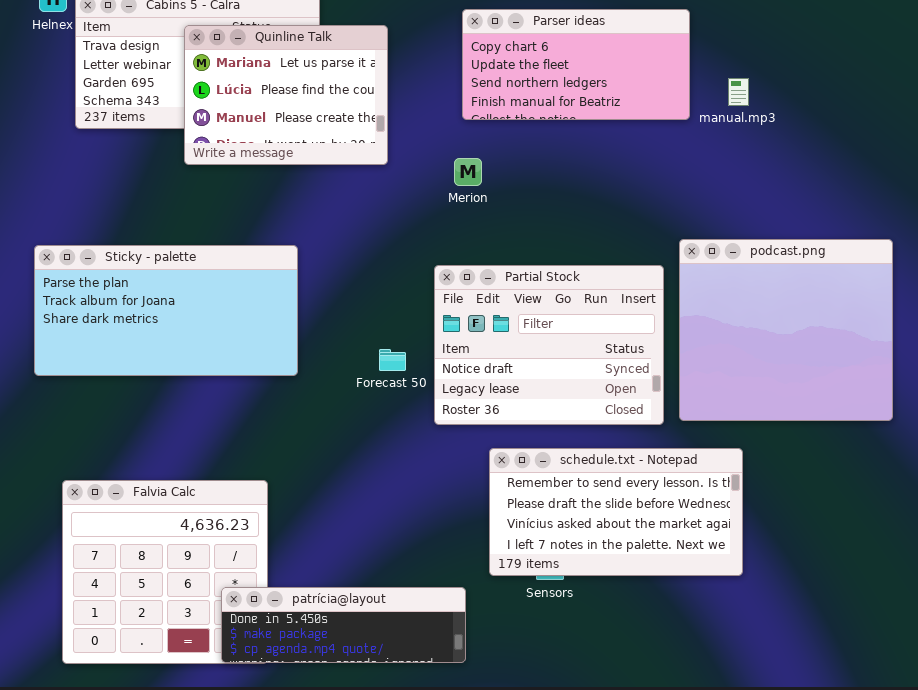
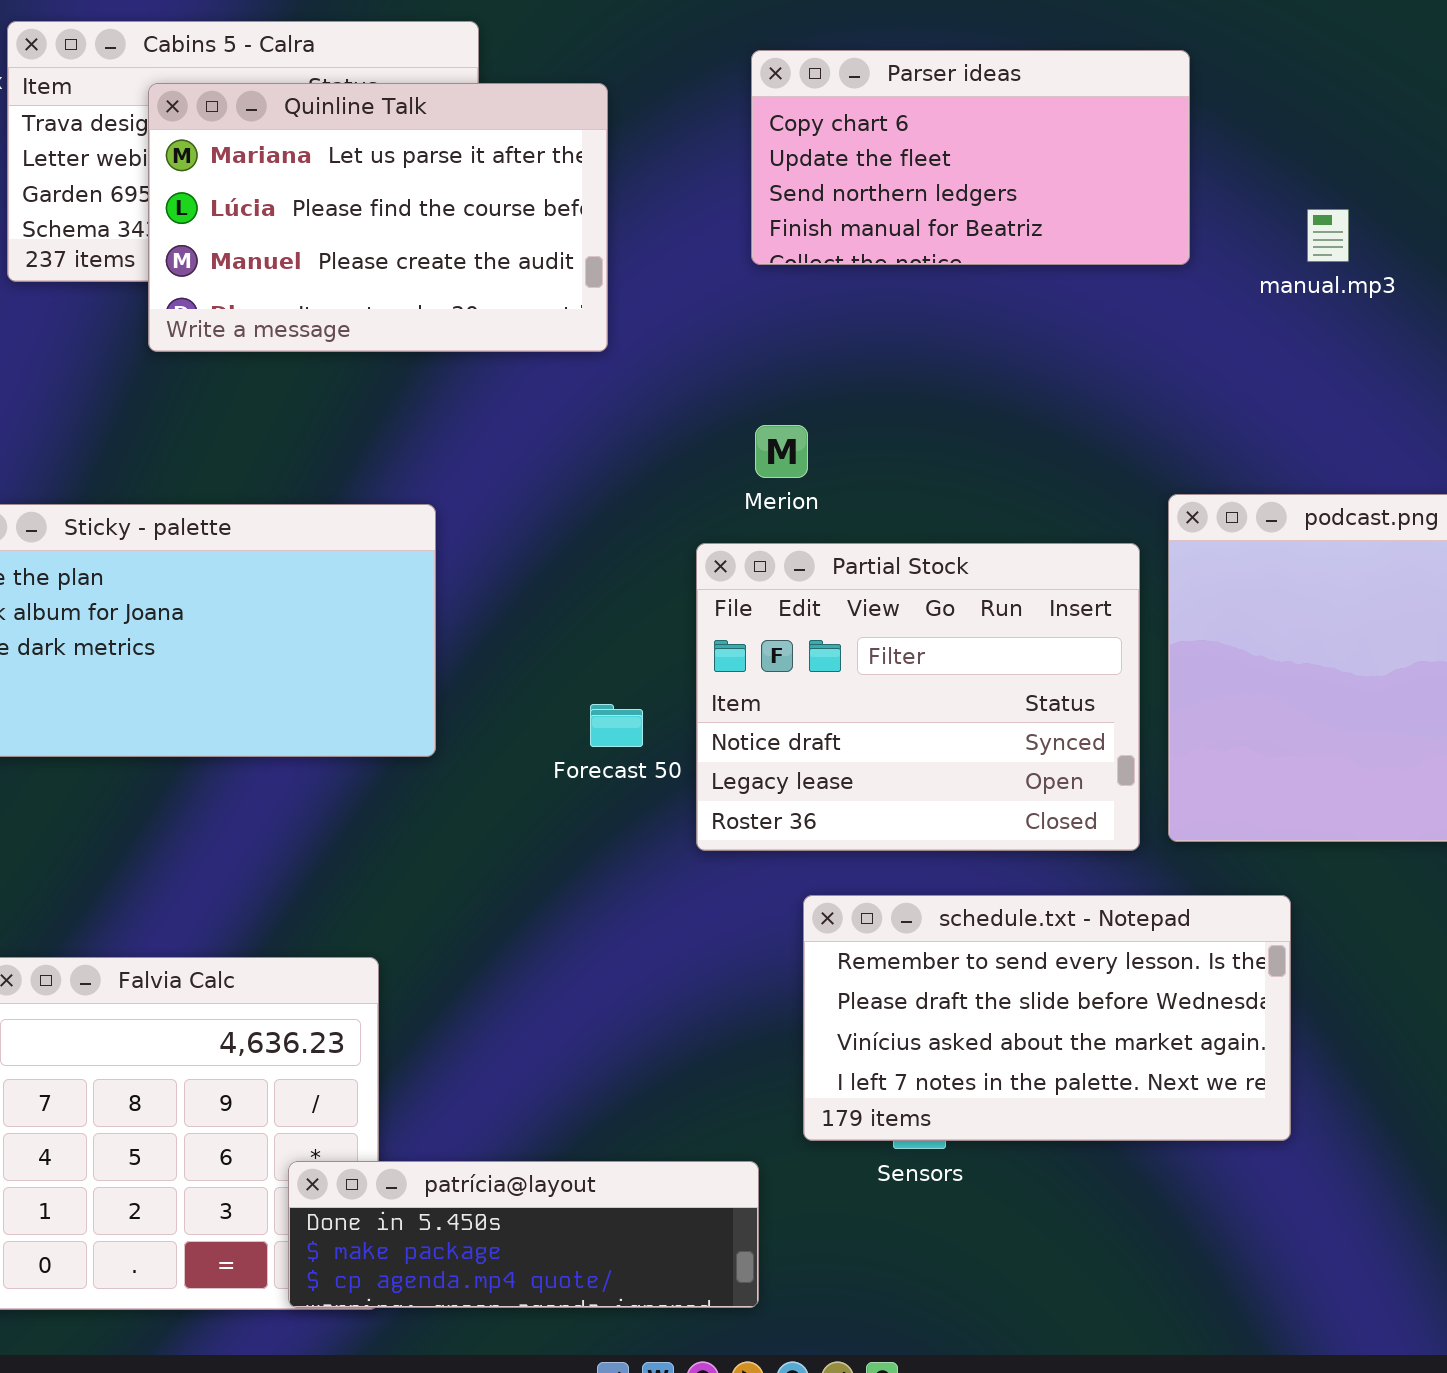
Quinline Talk: [184,25,388,165] -> [148,83,608,352], resized
manual.mp3: [728,78,749,106] -> [1307,209,1349,262], moved
Merion: [454,158,482,186] -> [755,425,808,478], moved

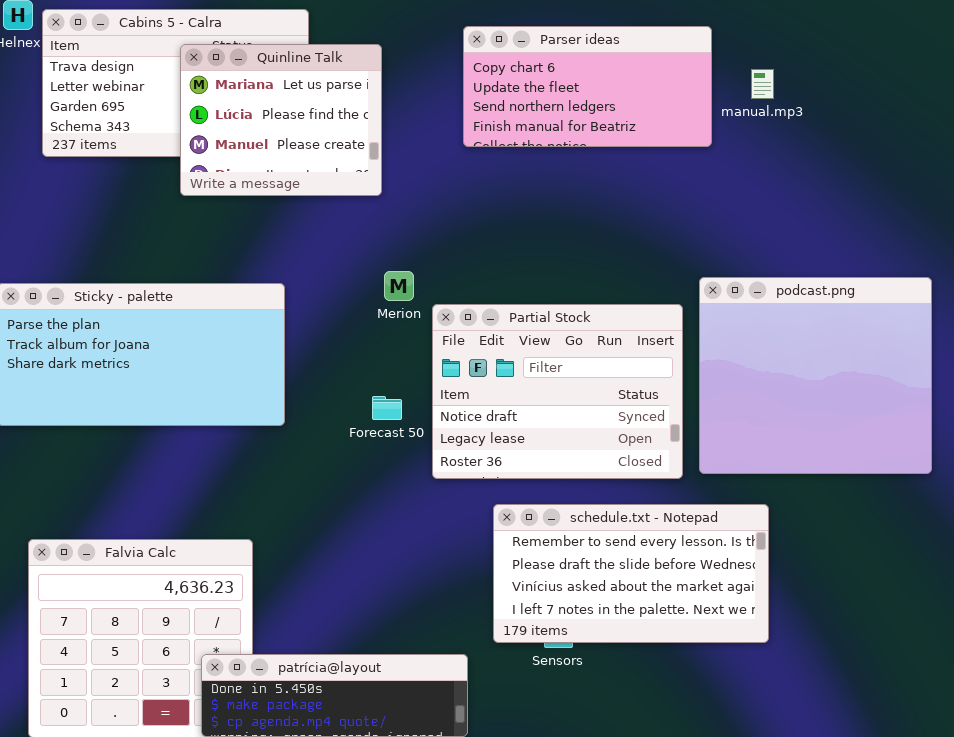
Quinline Talk: [148,83,608,352] -> [180,44,382,196], resized
manual.mp3: [1307,209,1349,262] -> [751,69,774,99], moved
Merion: [755,425,808,478] -> [384,271,414,301], moved

